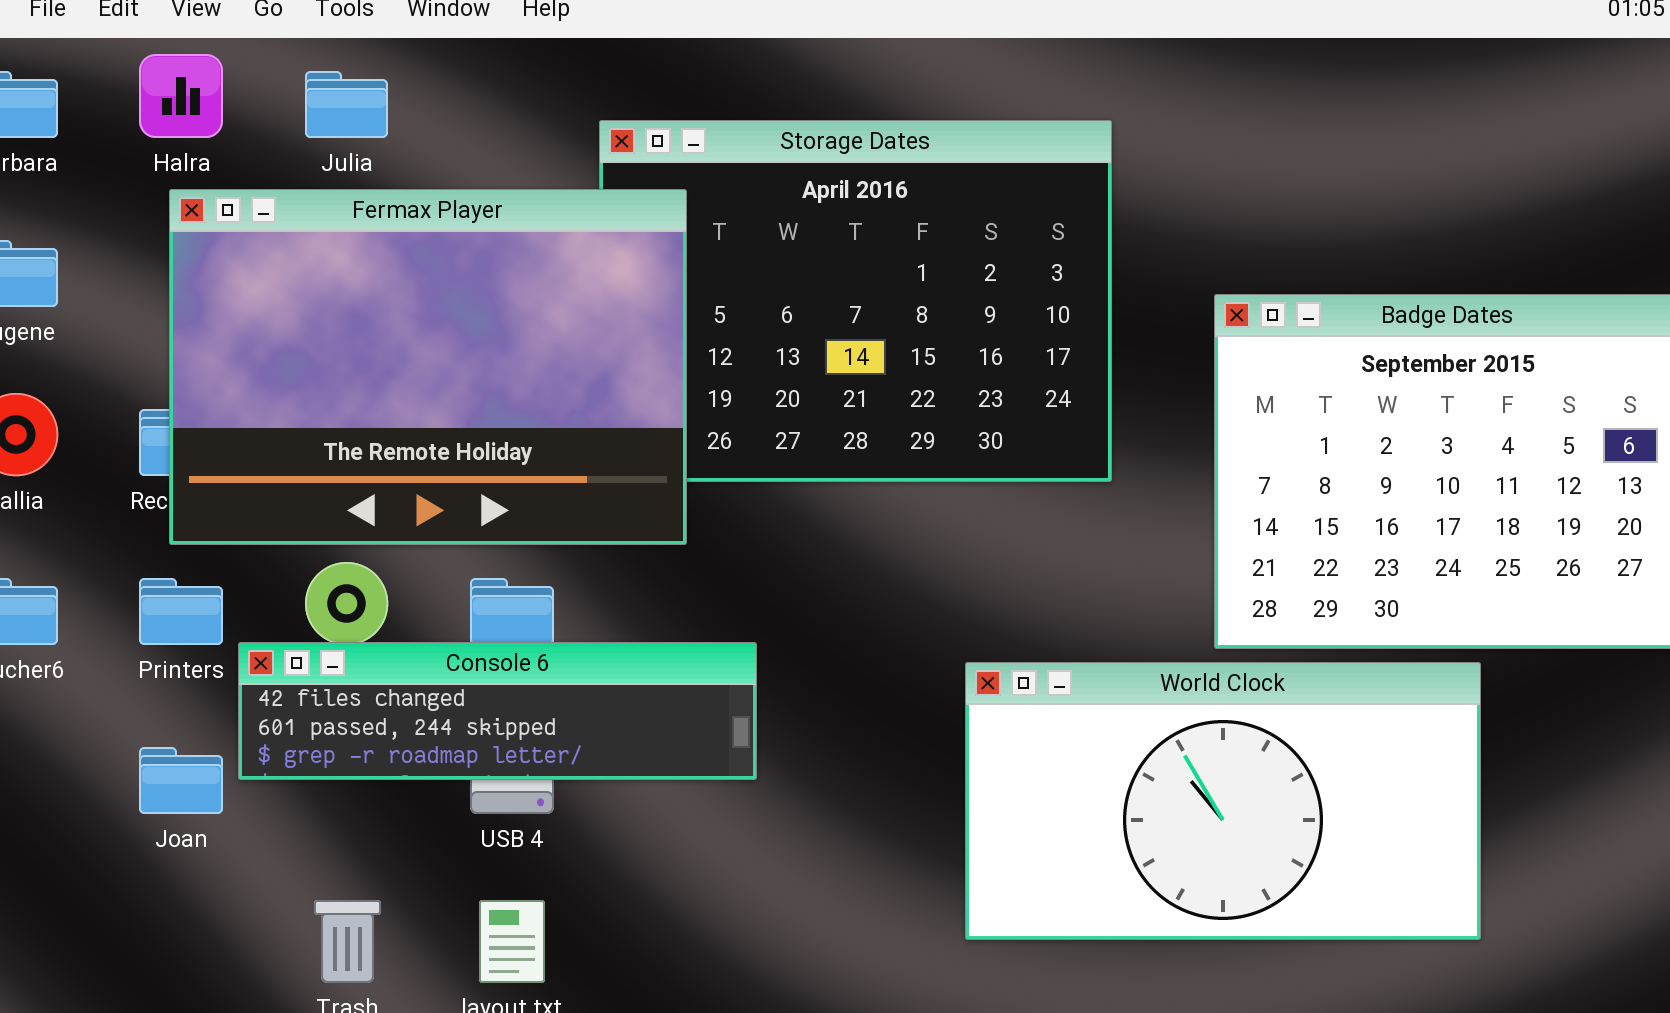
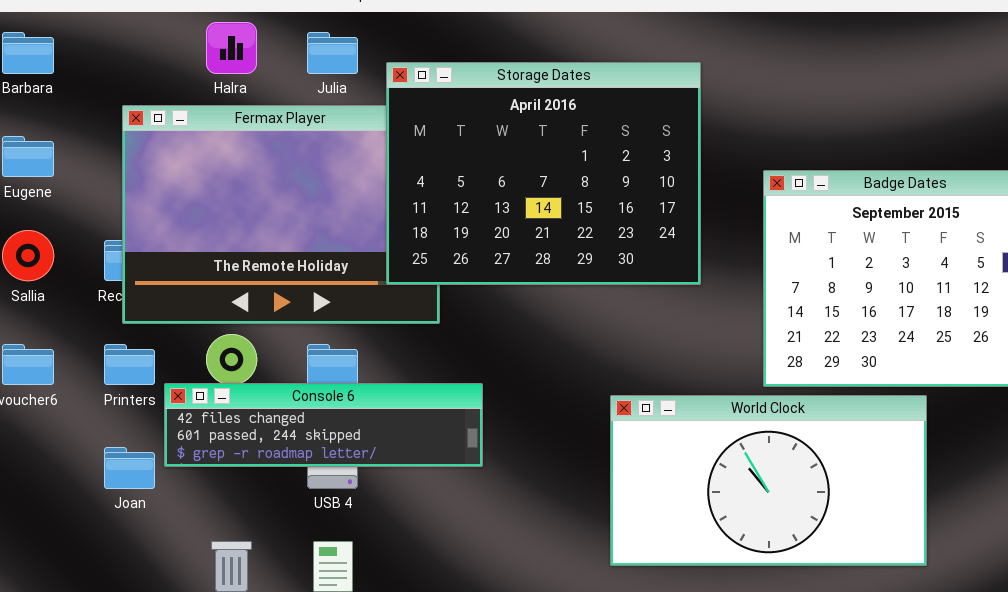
Halra: [139,54,223,138] -> [206,22,257,74], moved
Julia: [305,71,388,138] -> [307,32,358,74], moved
Storage Dates: [599,120,1112,482] -> [386,62,701,285], raised

